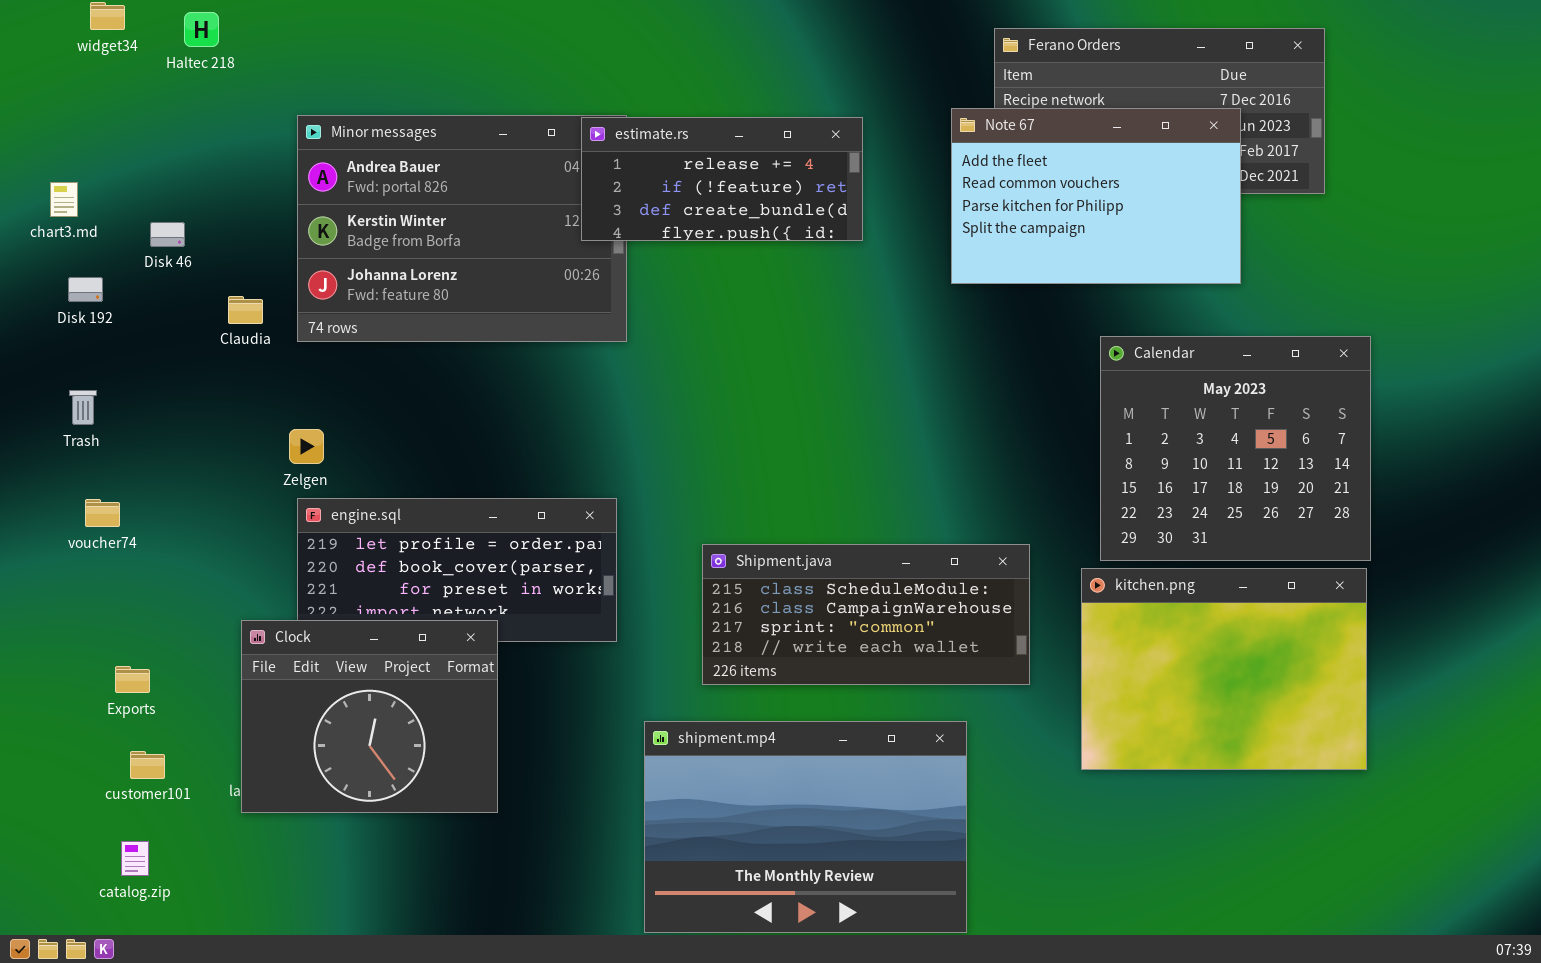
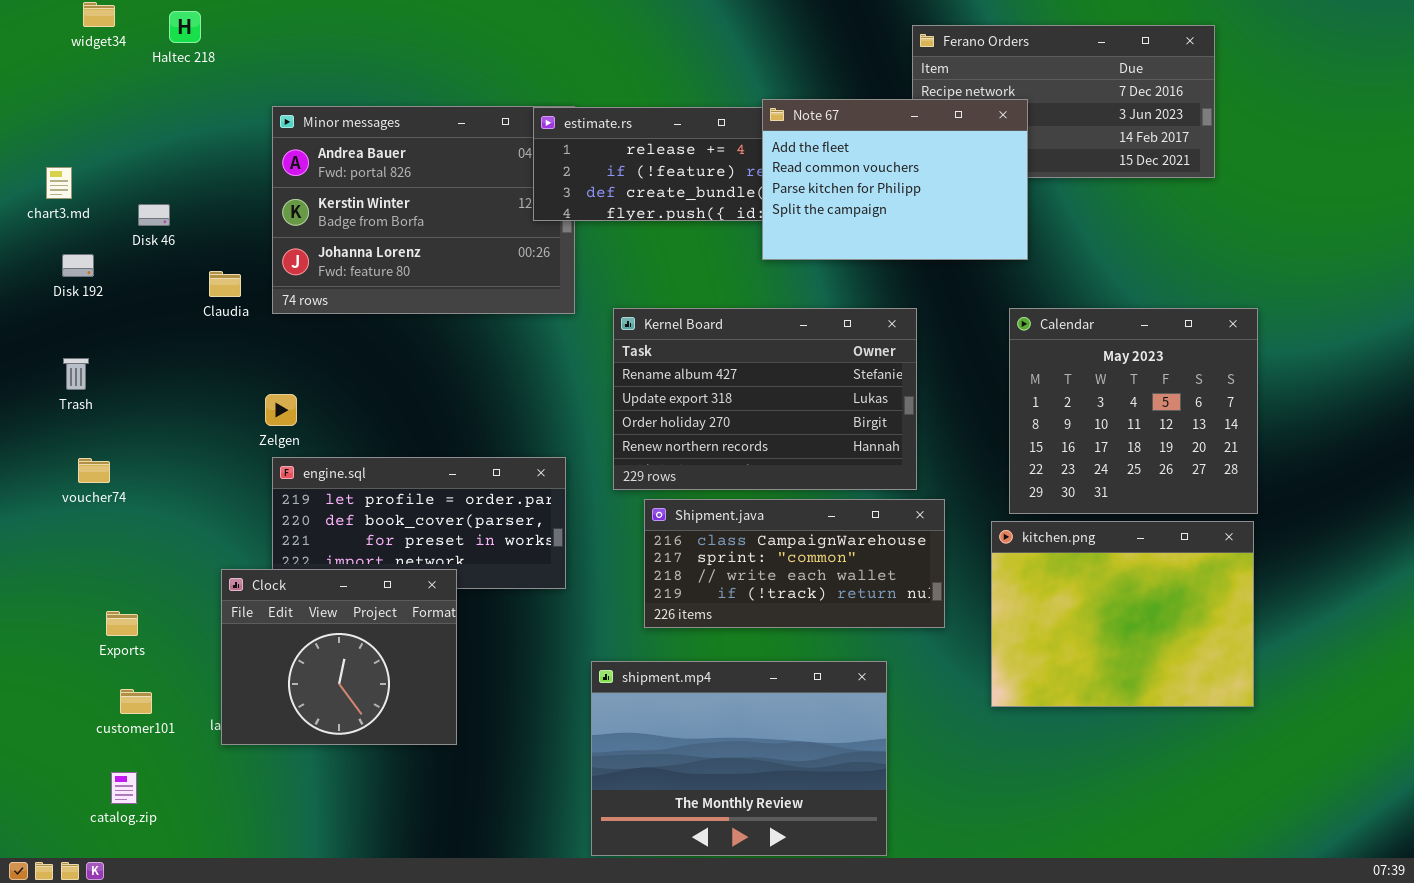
Note 67: [951,108,1241,284] -> [762,99,1028,260], moved
Kernel Board: none -> [613,308,917,490], opened
Shipment.java: [702,544,1030,685] -> [644,499,945,628], scrolled down 1 row

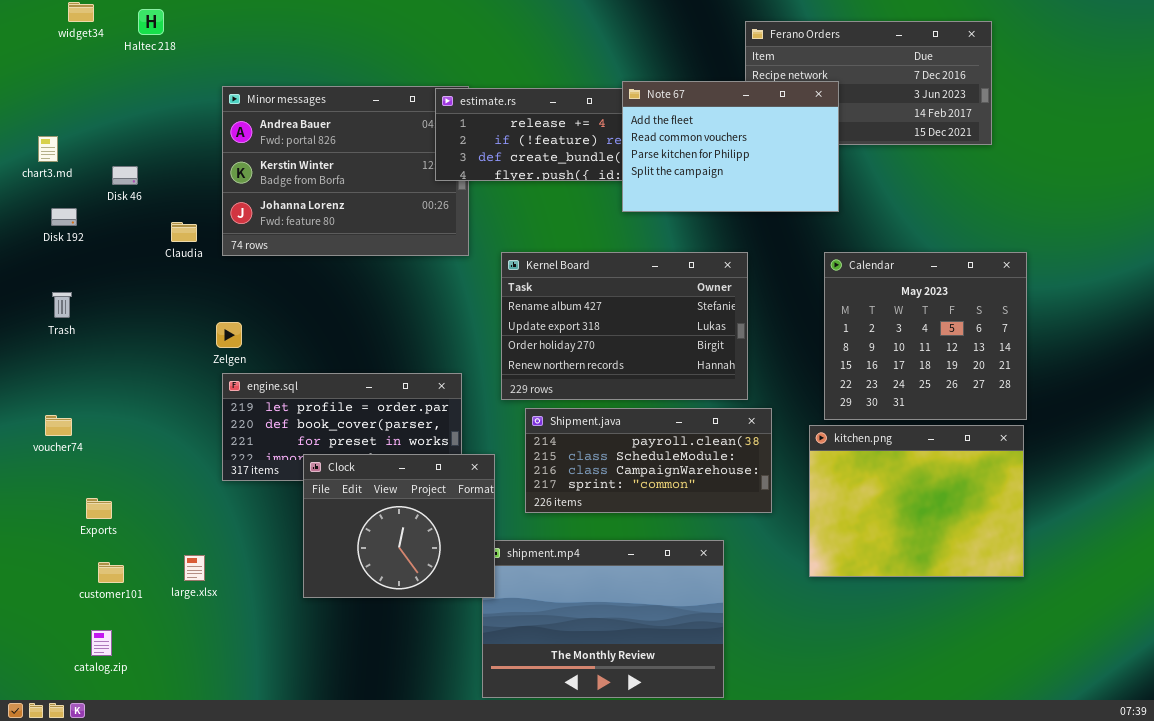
voucher74: [78,458,110,483] -> [45,415,72,436], moved
Shipment.java: [644,499,945,628] -> [525,408,772,513], scrolled up 2 rows
Clock: [221,569,457,745] -> [303,454,495,598], moved

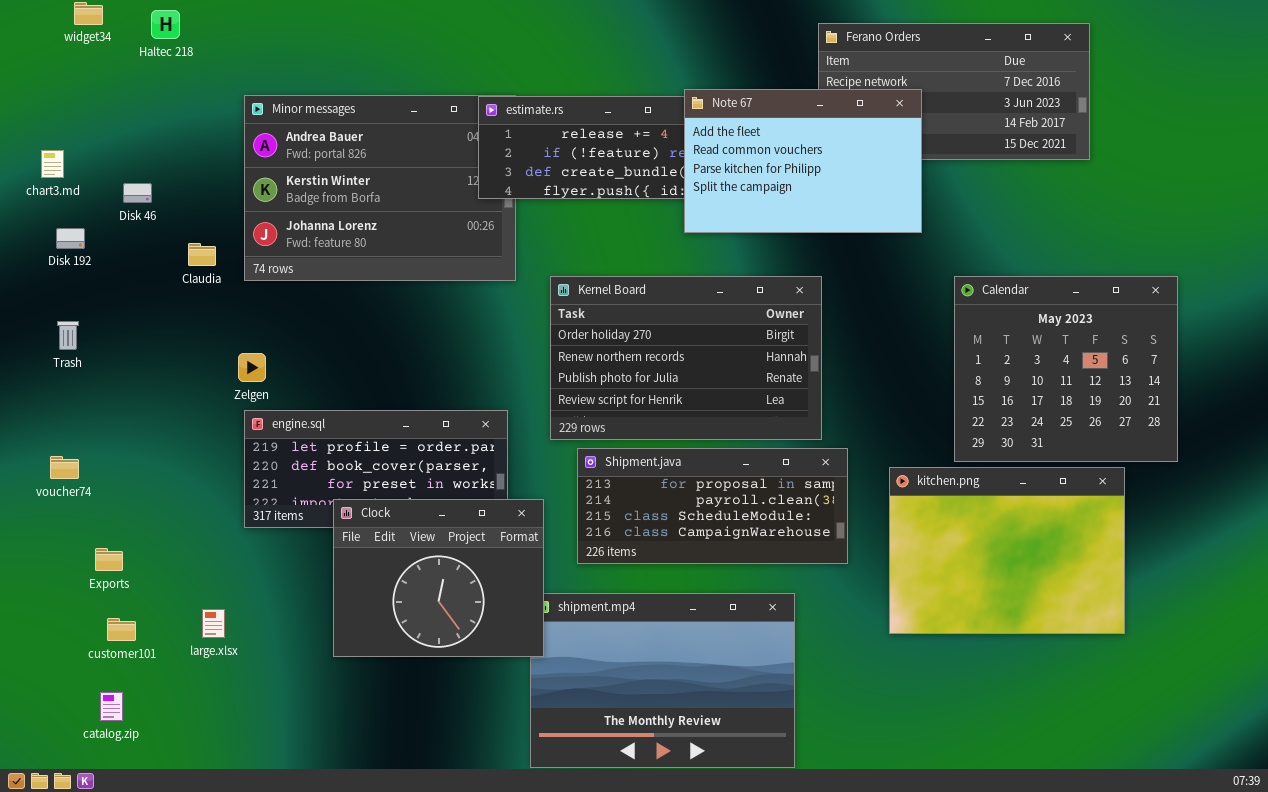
Kernel Board: [501,252,748,400] -> [550,276,822,440], scrolled down 2 rows
Calendar: [824,252,1027,420] -> [954,276,1178,462], moved
Shipment.java: [525,408,772,513] -> [577,448,848,564], scrolled up 1 row

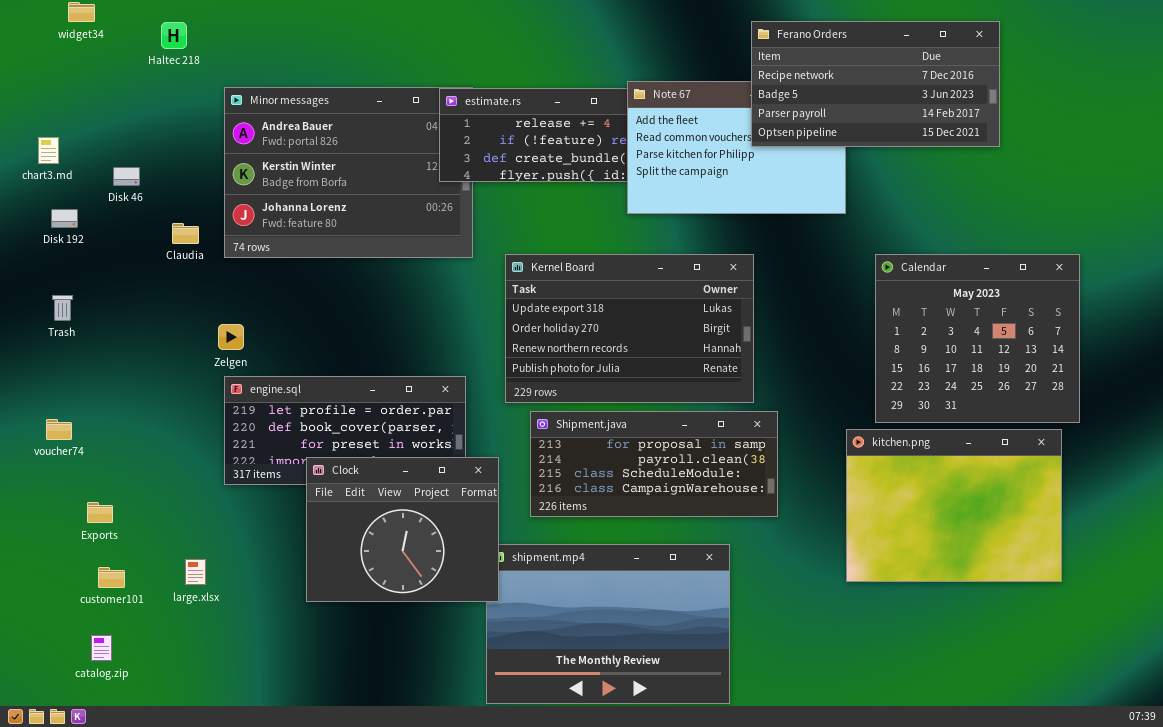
Haltec 218: [151,10,180,39] -> [161,22,187,49], moved
Ferano Orders: [818,23,1090,160] -> [751,21,1000,147], raised
Kernel Board: [550,276,822,440] -> [505,254,754,403], scrolled up 1 row
kitchen.png: [889,467,1125,634] -> [846,429,1062,582], moved

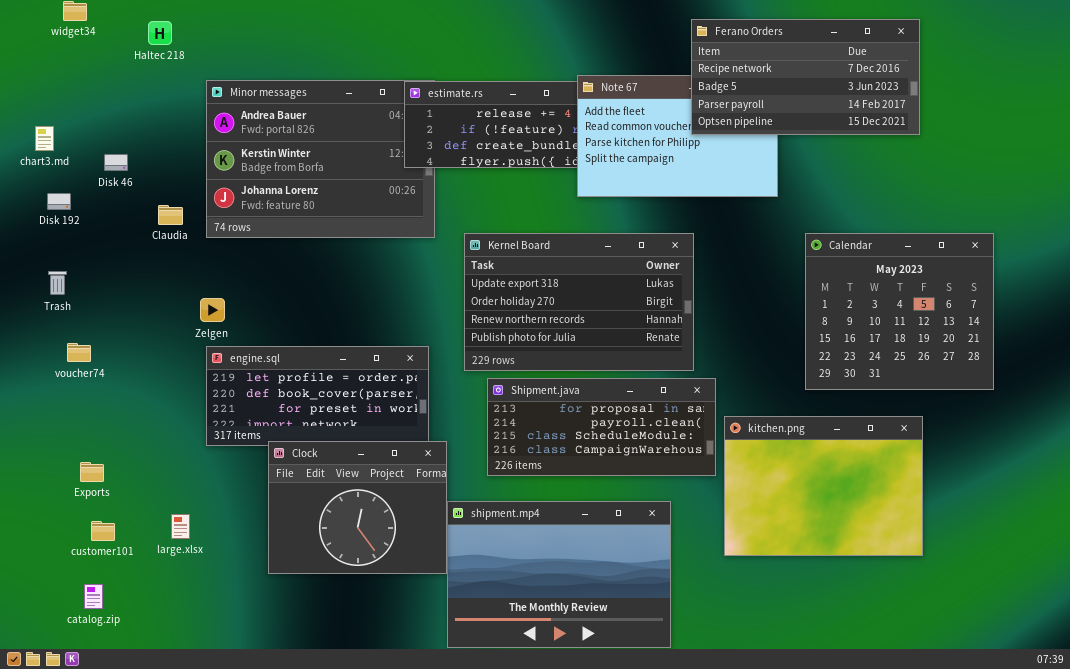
voucher74: [46,419,72,440] -> [67,343,91,362], moved
kitchen.png: [846,429,1062,582] -> [724,416,923,556], moved
Clock: [306,457,499,602] -> [268,441,447,574], moved

